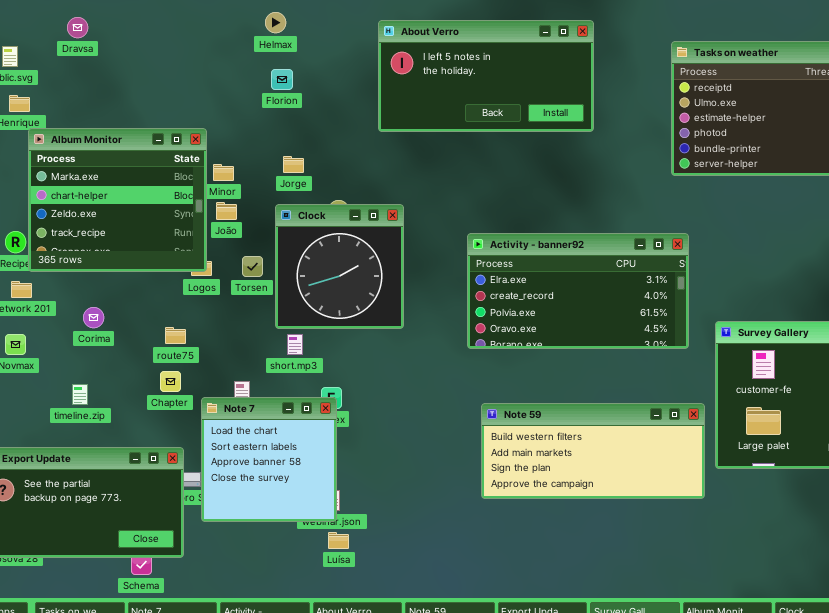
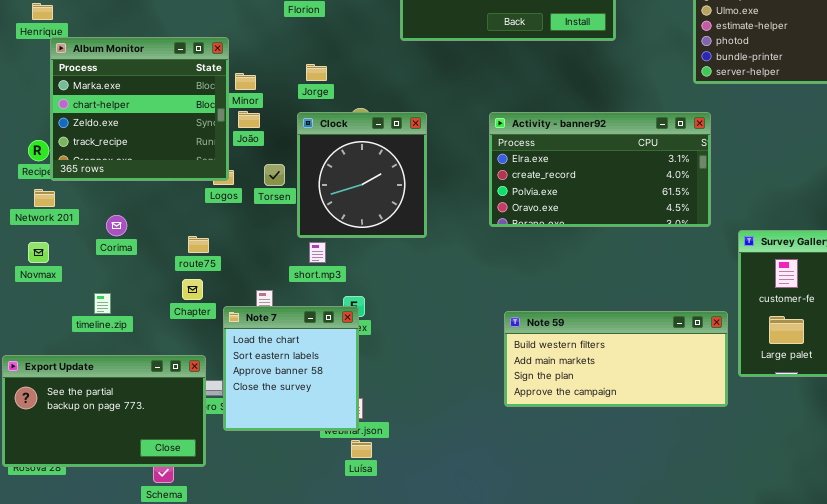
Activity - banner92: [467,233,689,349] -> [489,112,711,227], moved

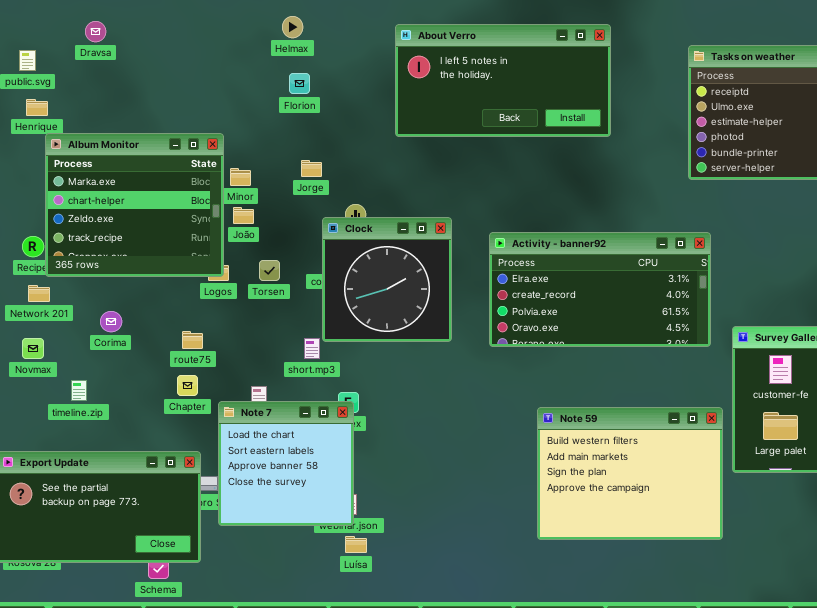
Activity - banner92: [489,112,711,227] -> [489,232,711,347], moved
Clock: [297,112,427,238] -> [322,217,452,342], moved
timeline.zip: [94,293,111,314] -> [71,380,87,401], moved
Note 59: [504,311,728,407] -> [537,407,723,540], resized

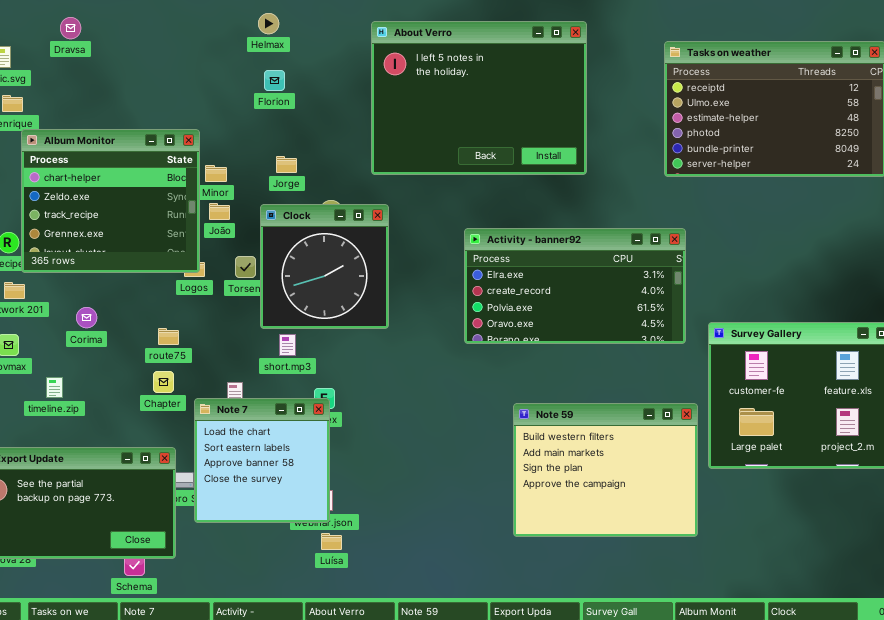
About Verro: [395,24,611,137] -> [371,21,587,175], resized
Album Monitor: [45,133,224,277] -> [21,129,200,273], scrolled down 1 row
Clock: [322,217,452,342] -> [260,204,389,329], moved

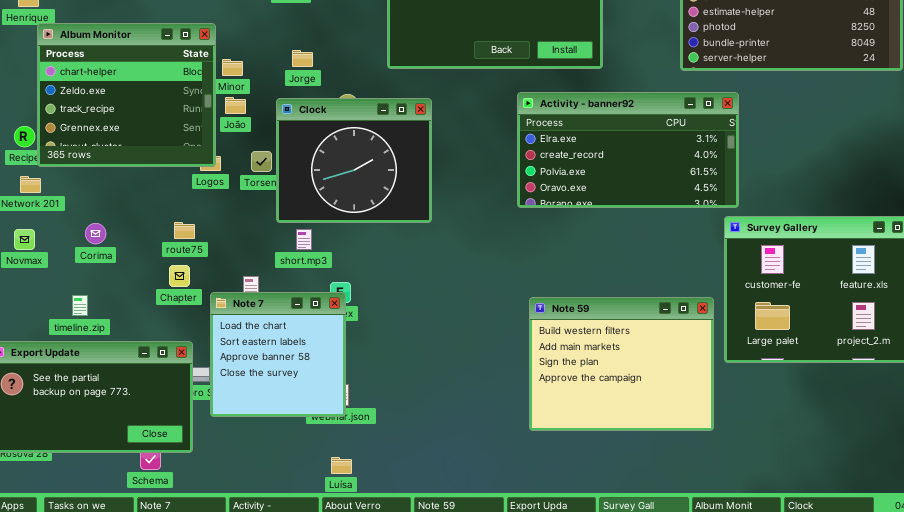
Clock: [260,204,389,329] -> [276,98,432,223], resized
Activity - banner92: [464,228,686,344] -> [517,92,739,208], moved
Corima: [76,307,97,328] -> [85,223,106,244], moved
timeline.zip: [46,377,63,398] -> [72,295,88,316], moved
Luísa: [321,533,342,550] -> [331,457,352,474], moved

